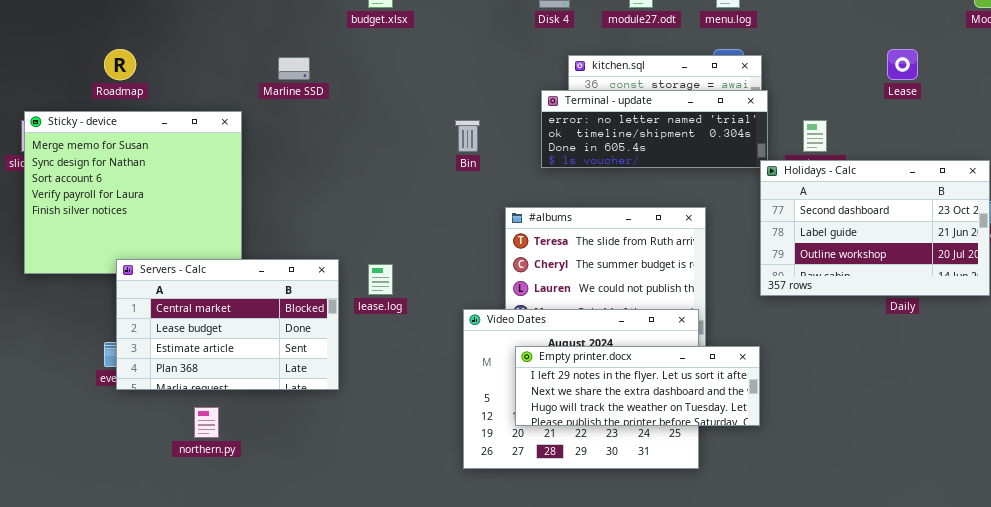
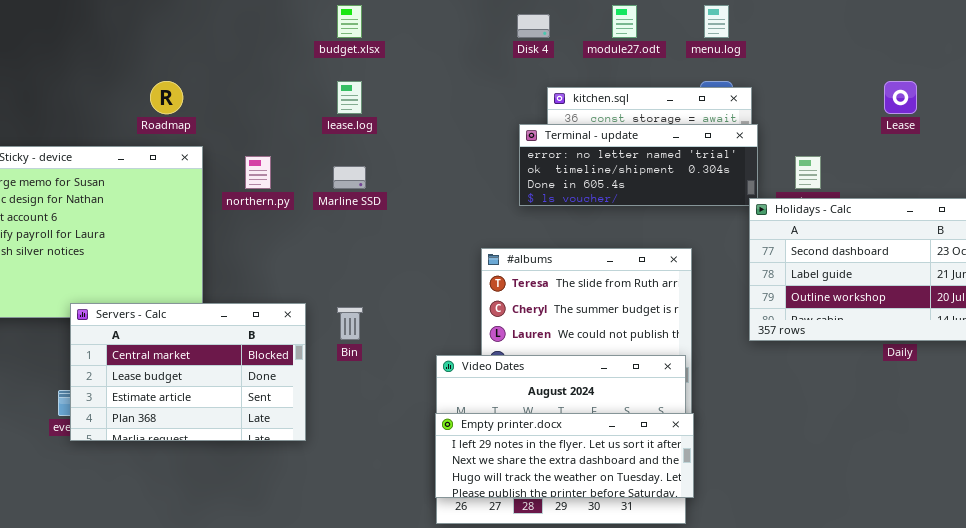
Roadmap: [104,49,136,80] -> [150,81,183,114], moved
Marline SSD: [278,57,310,80] -> [333,166,366,189], moved
Bin: [455,120,480,152] -> [337,307,363,340], moved
lease.log: [368,264,393,295] -> [337,81,362,114], moved
Empty printer.docx: [515,346,760,426] -> [435,413,694,498], moved
northern.py: [194,407,219,438] -> [245,156,271,189], moved

